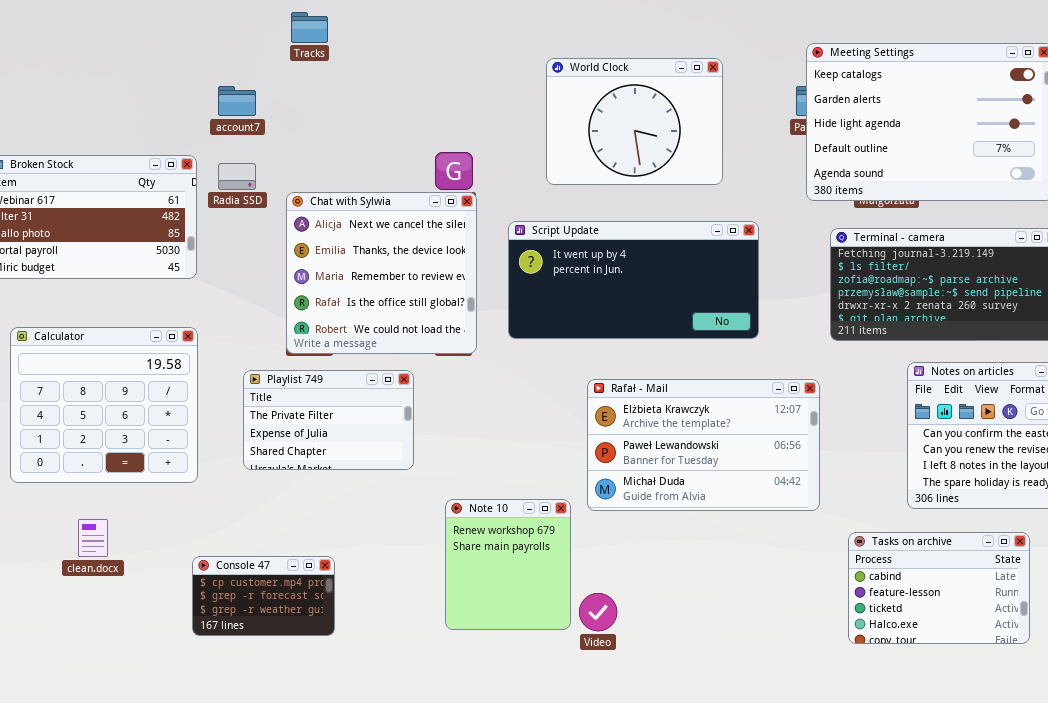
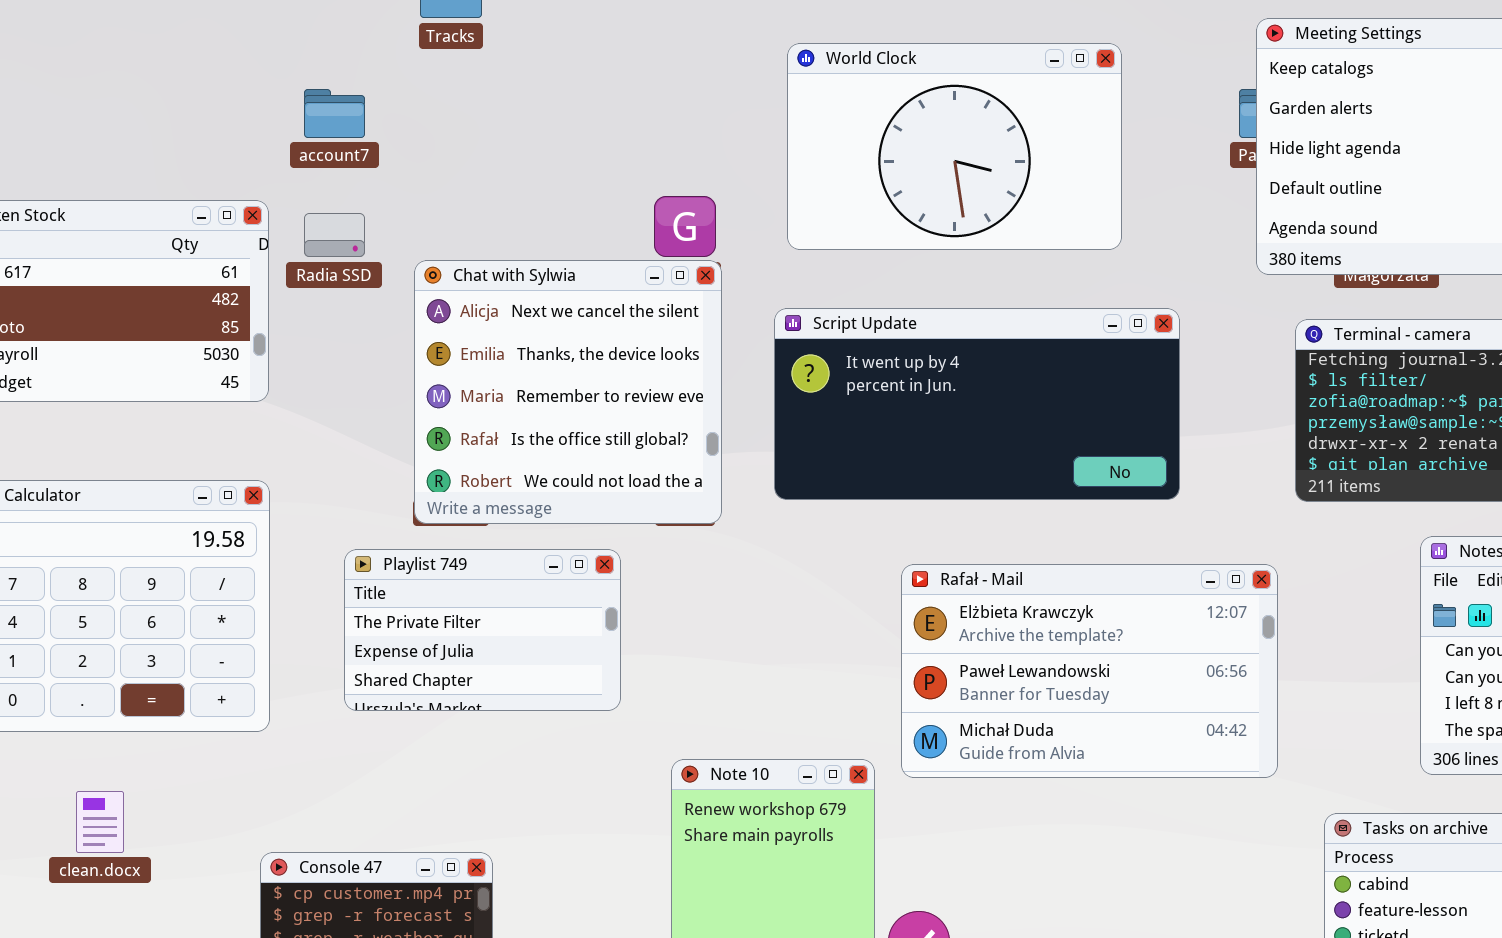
World Clock: [546,58,723,185] -> [787,43,1122,250], resized

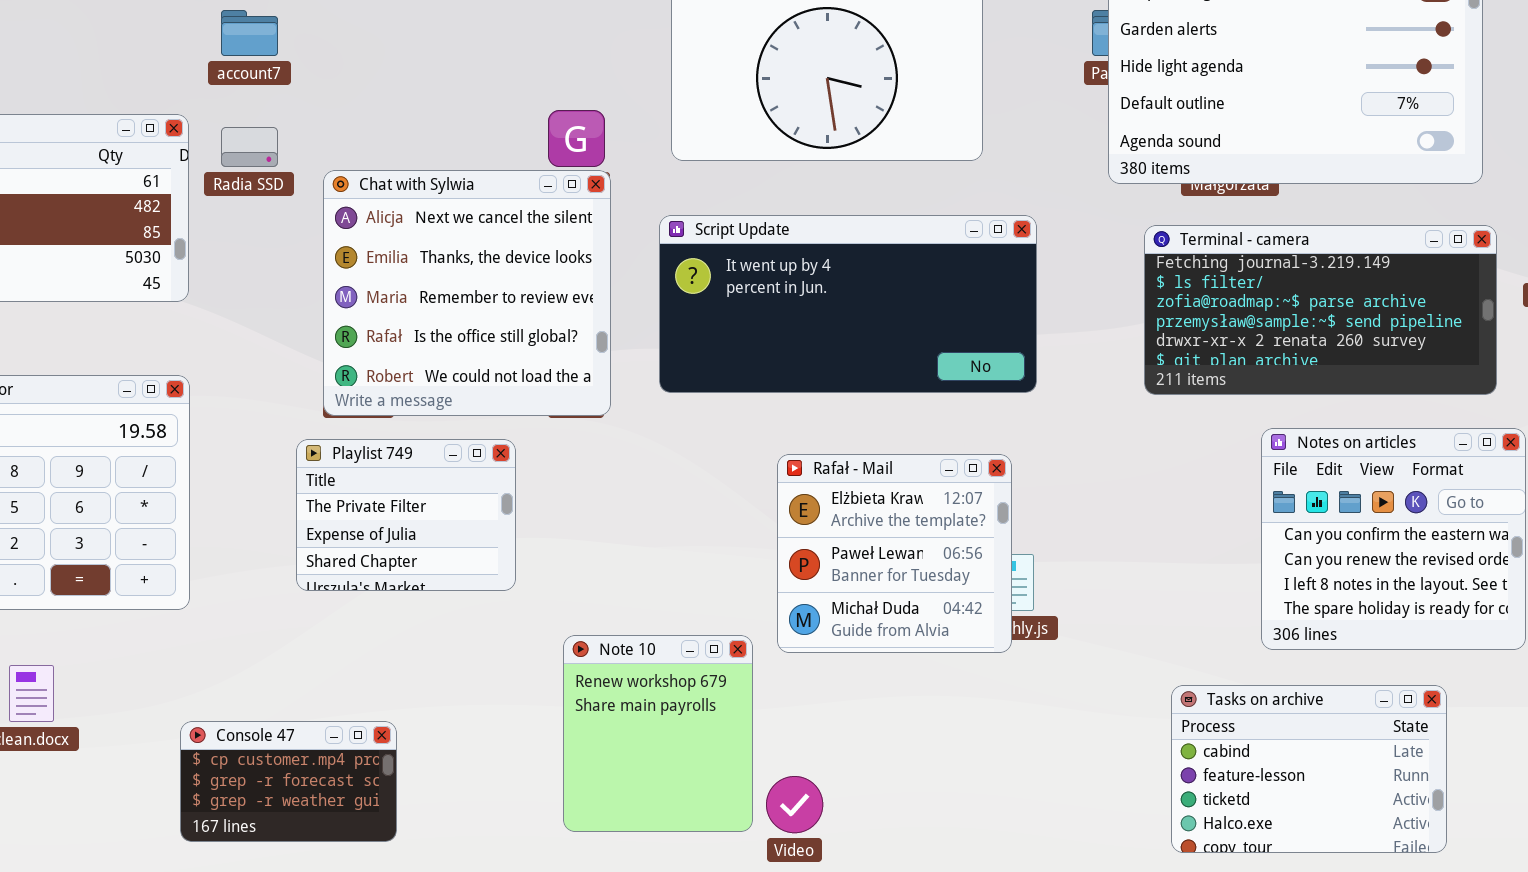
Playlist 749: [344,549,621,711] -> [296,439,516,591], resized
Rafał - Mail: [901,564,1278,778] -> [777,454,1012,653], resized

